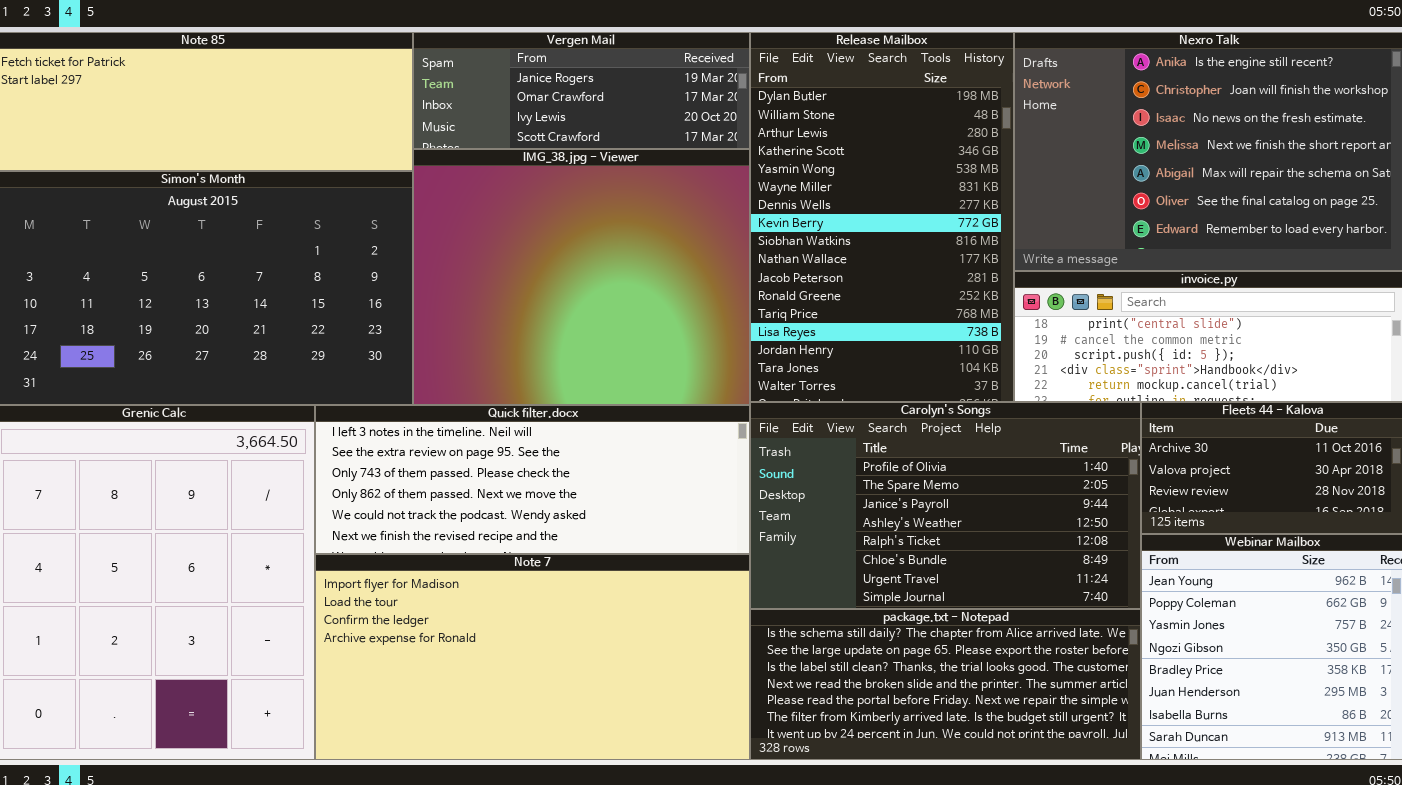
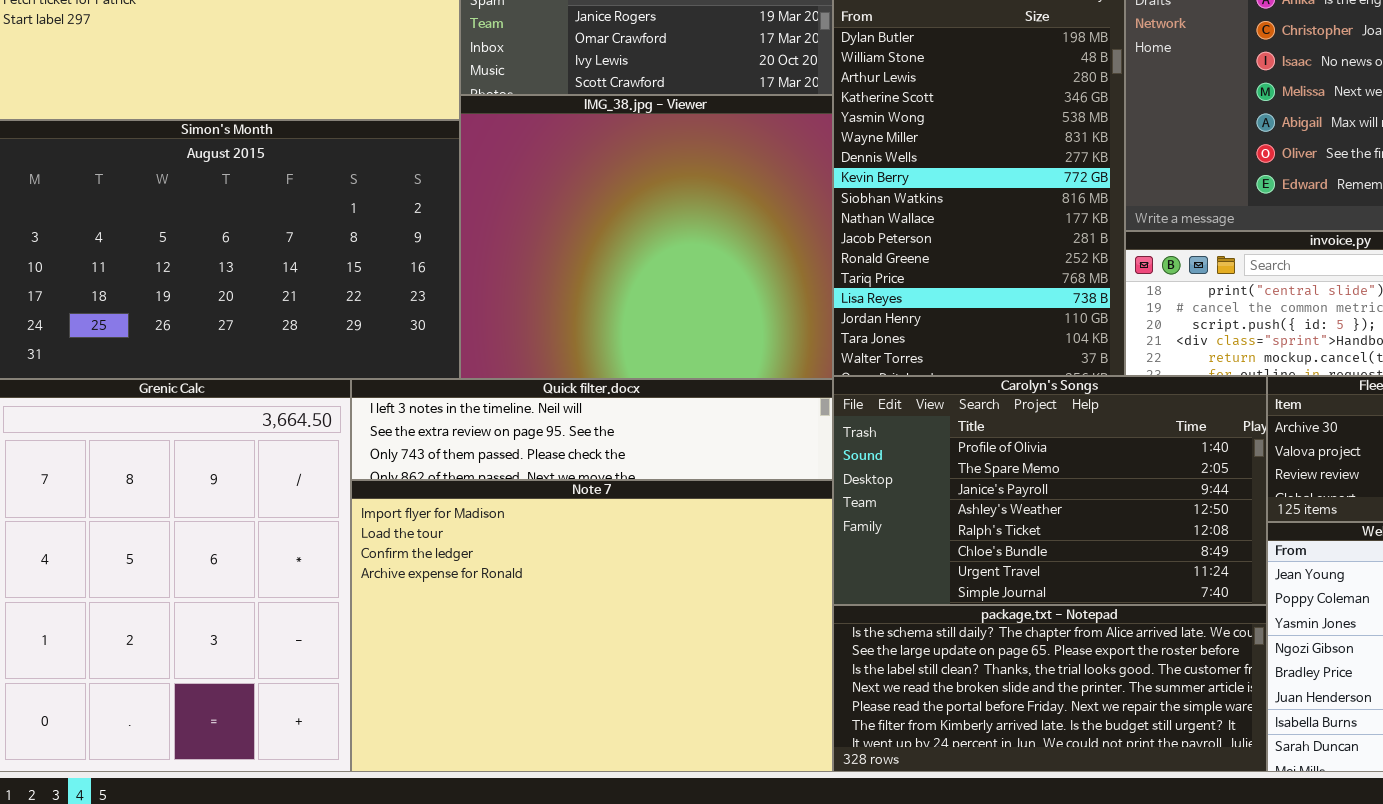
Quick filter.docx: [315,405,750,554] -> [351,379,833,480], resized
Note 7: [315,554,750,760] -> [351,480,833,772], resized

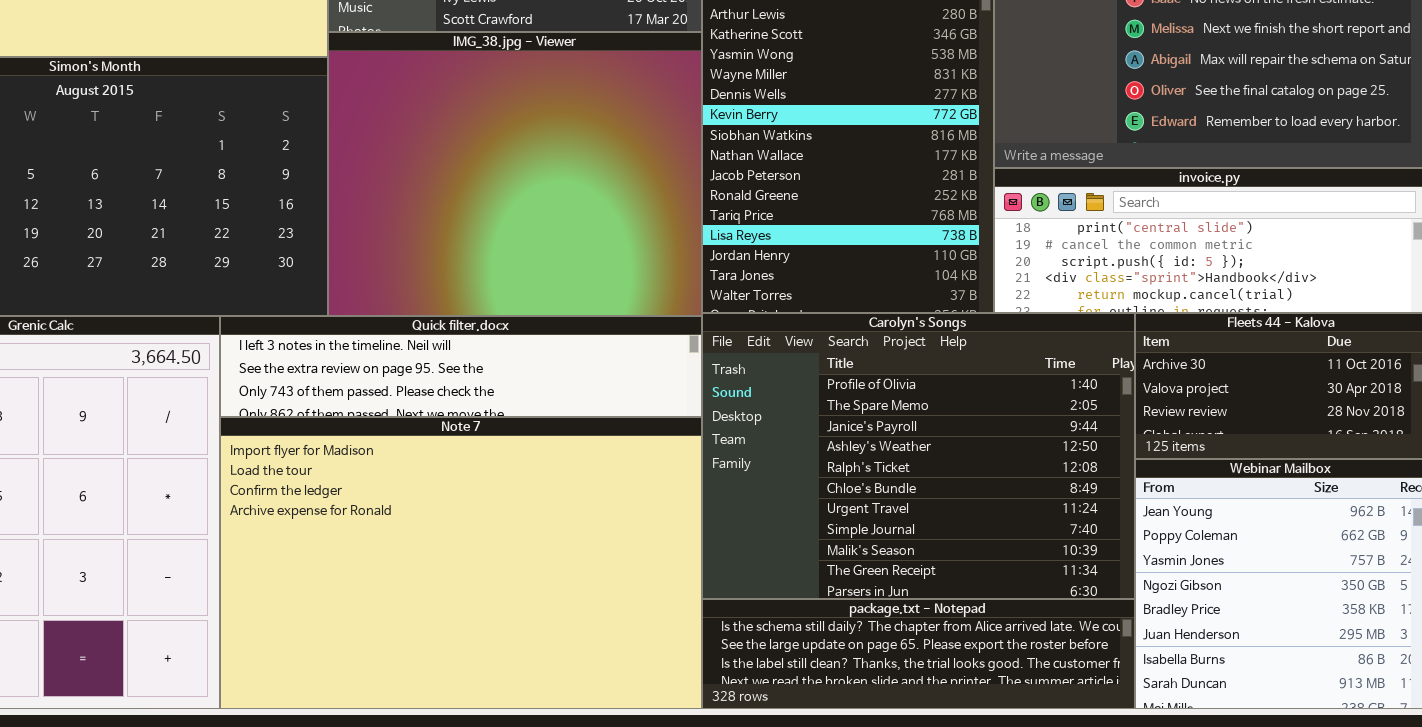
Carolyn's Songs: [833,376,1267,605] -> [702,313,1135,599], resized
package.txt - Notepad: [833,605,1267,772] -> [702,599,1135,709], resized

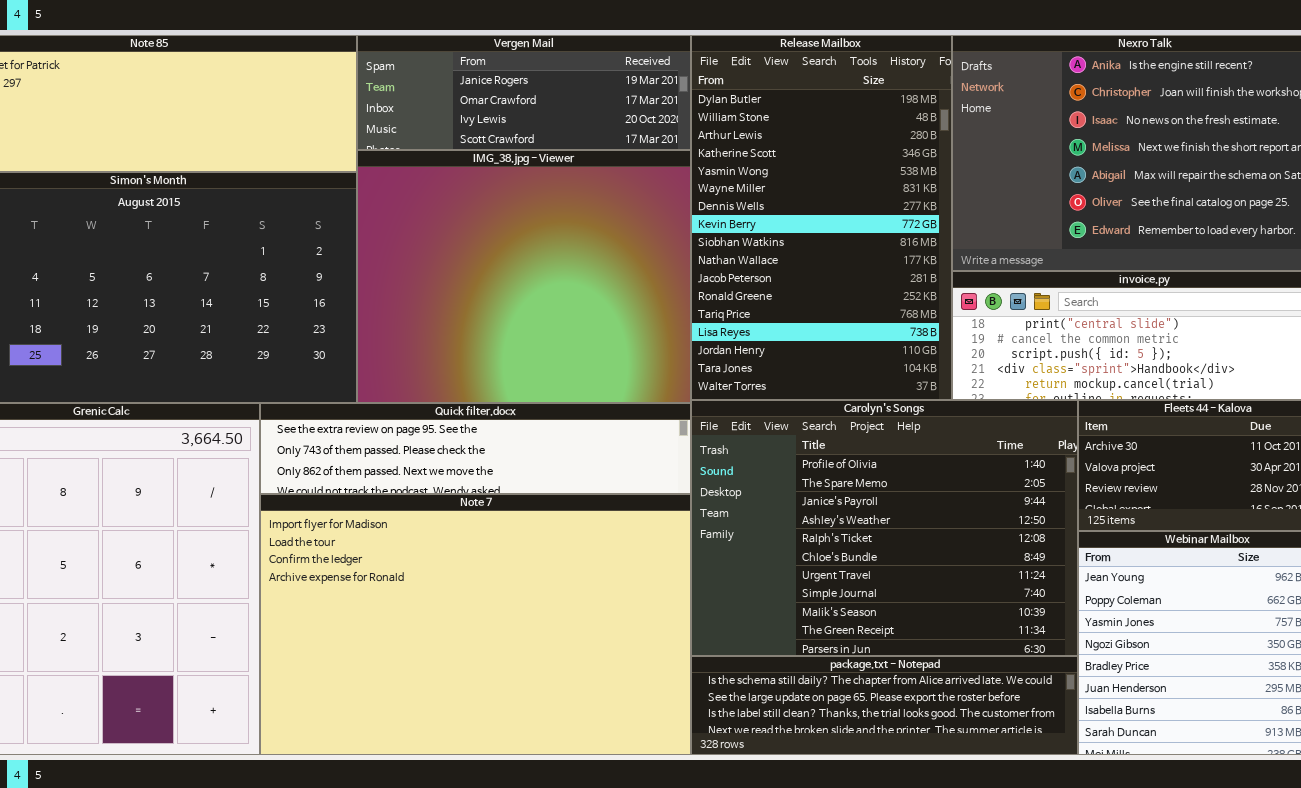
Quick filter.docx: [220,316,702,417] -> [260,403,691,494], scrolled down 1 row

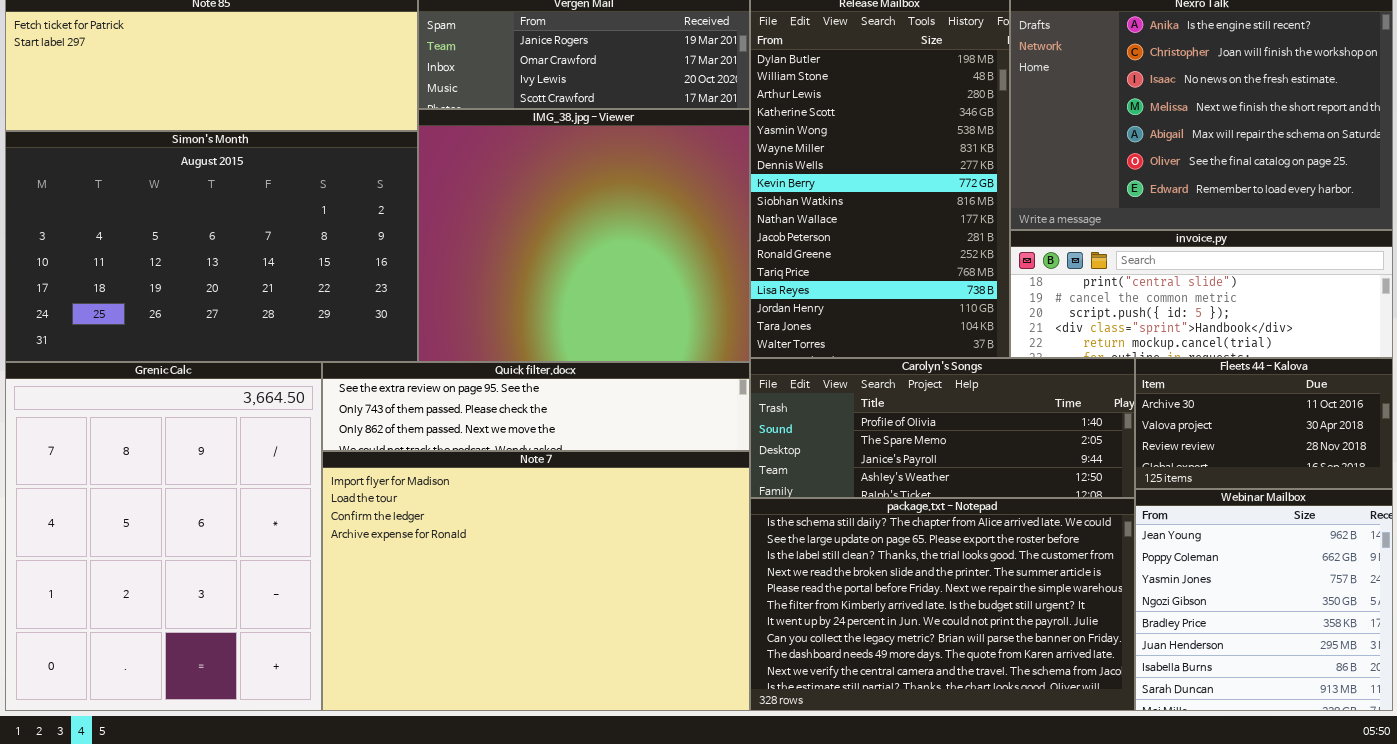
Carolyn's Songs: [691,400,1078,656] -> [750,358,1135,498], resized
package.txt - Notepad: [691,656,1078,755] -> [750,498,1135,711], resized

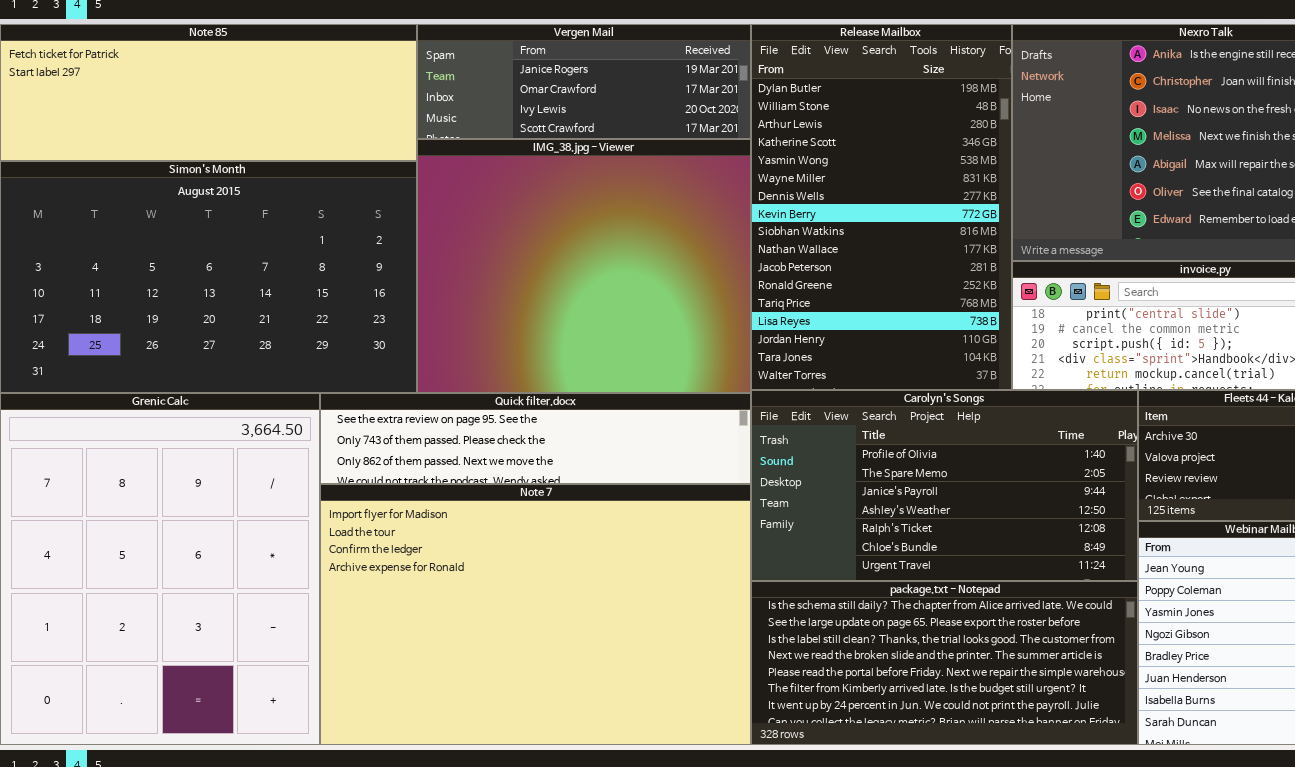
Carolyn's Songs: [750,358,1135,498] -> [751,390,1138,581], resized
package.txt - Notepad: [750,498,1135,711] -> [751,581,1138,745], resized

